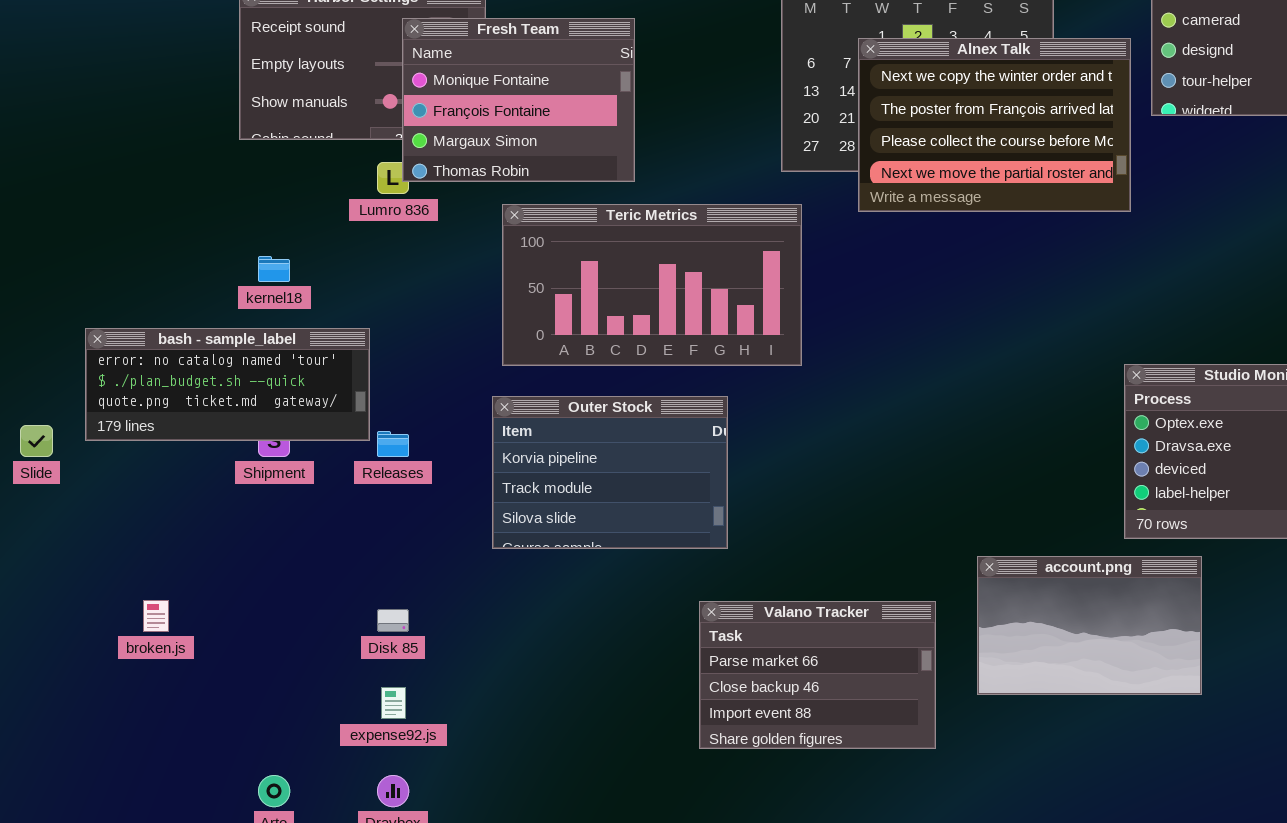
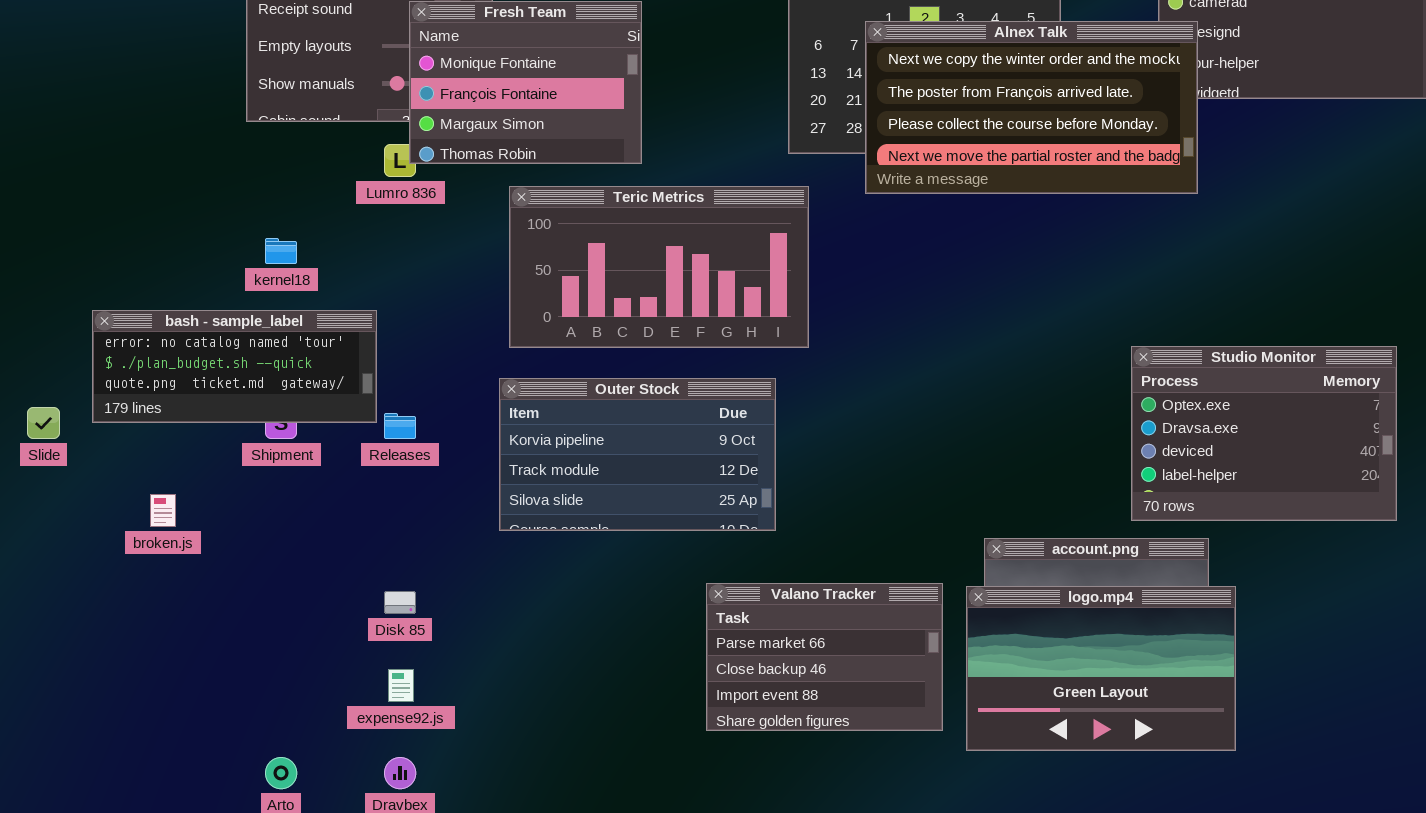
Alnex Talk: [858,38,1131,212] -> [865,21,1198,194], resized
Outer Stock: [492,396,728,549] -> [499,378,776,531], resized
broken.js: [143,600,169,632] -> [150,494,176,527], moved
logo.mp4: none -> [966,586,1236,751], opened

